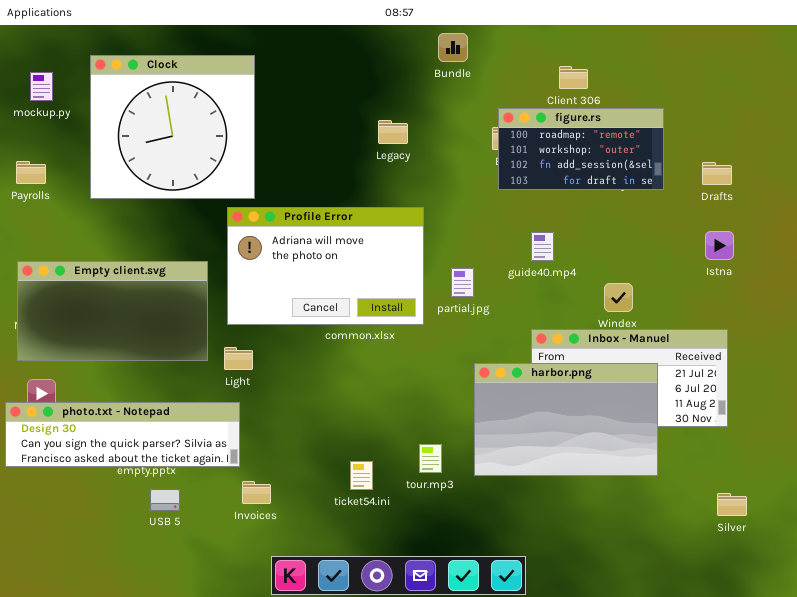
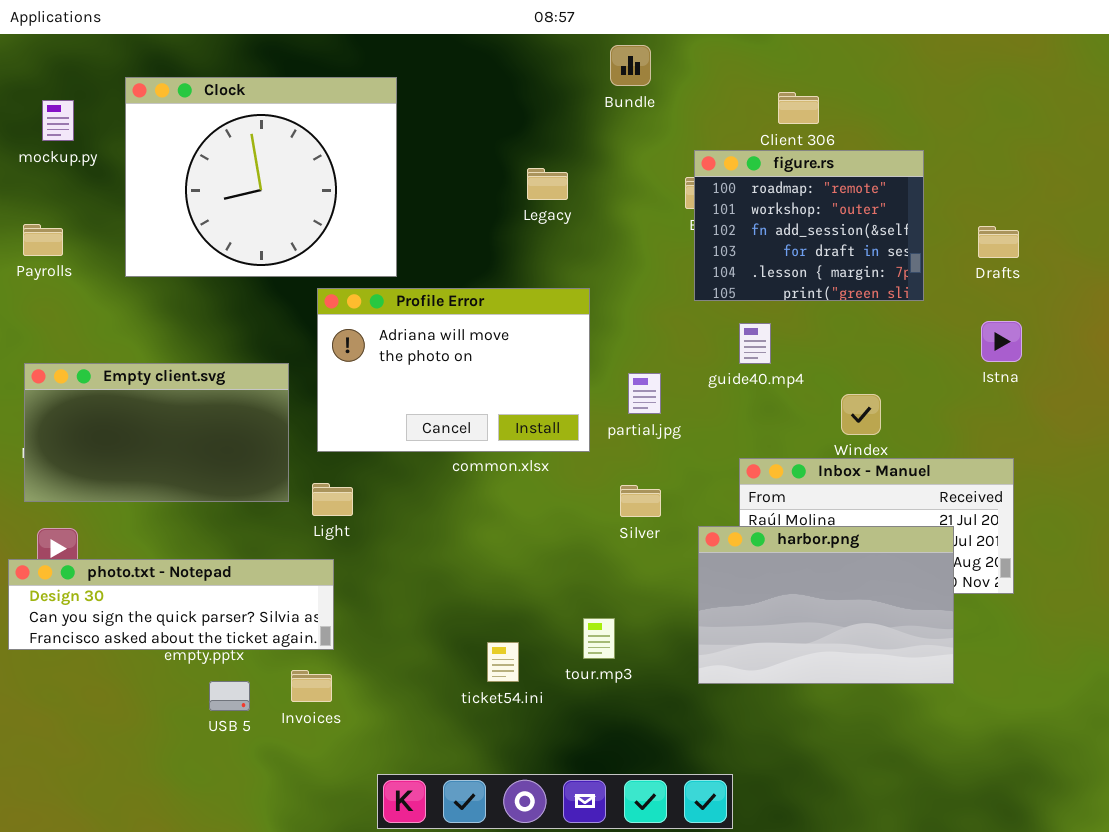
Clock: [90,55,255,199] -> [125,77,397,277], resized
figure.rs: [498,108,664,190] -> [694,150,924,301], resized
harbor.png: [474,363,658,476] -> [698,526,954,684], moved
Invoices: [242,481,271,504] -> [291,670,332,702], moved
Silver: [717,493,747,516] -> [620,485,661,517], moved

